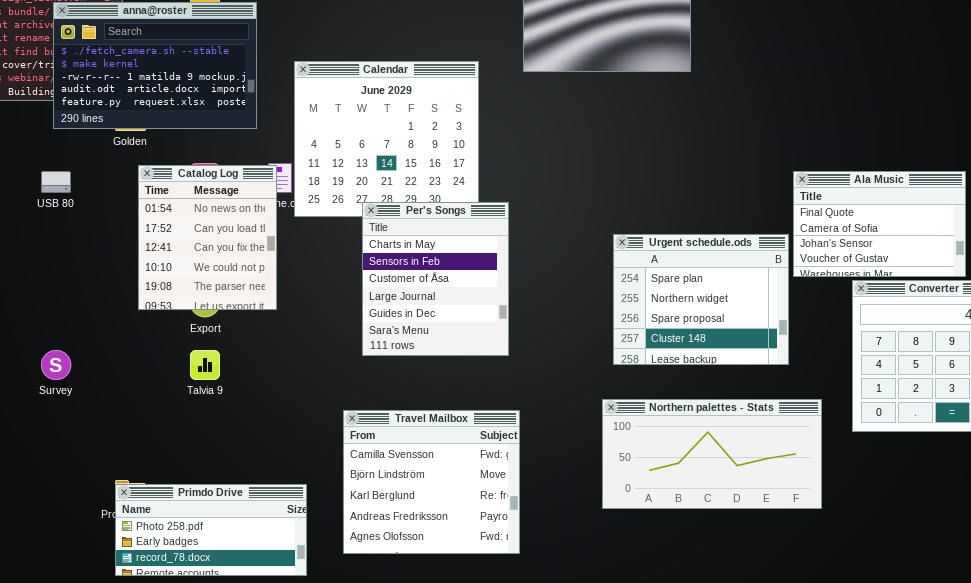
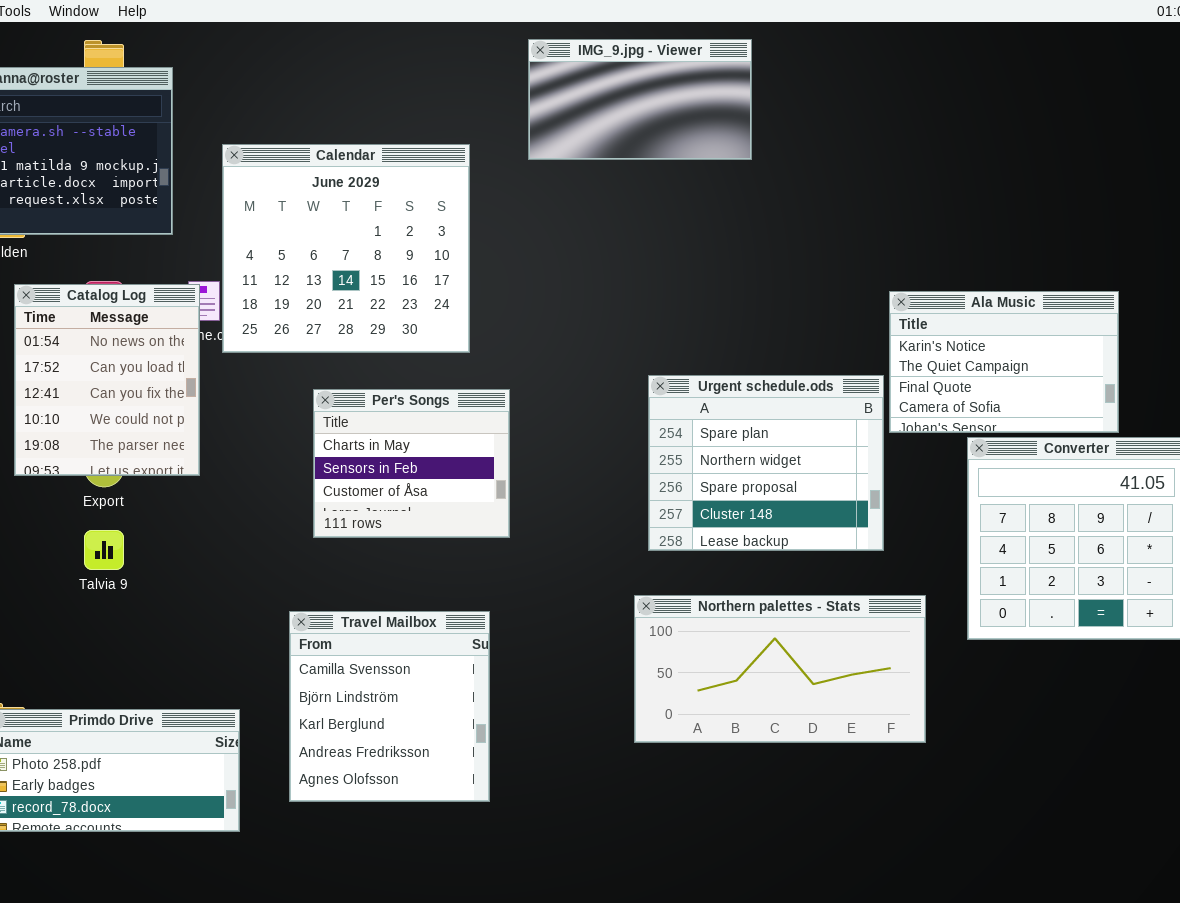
Ala Music: [793,171,966,277] -> [889,291,1119,433], scrolled up 2 rows
Per's Songs: [362,202,509,356] -> [313,389,510,538], resized
Travel Mailbox: [343,410,520,554] -> [289,611,490,802], resized

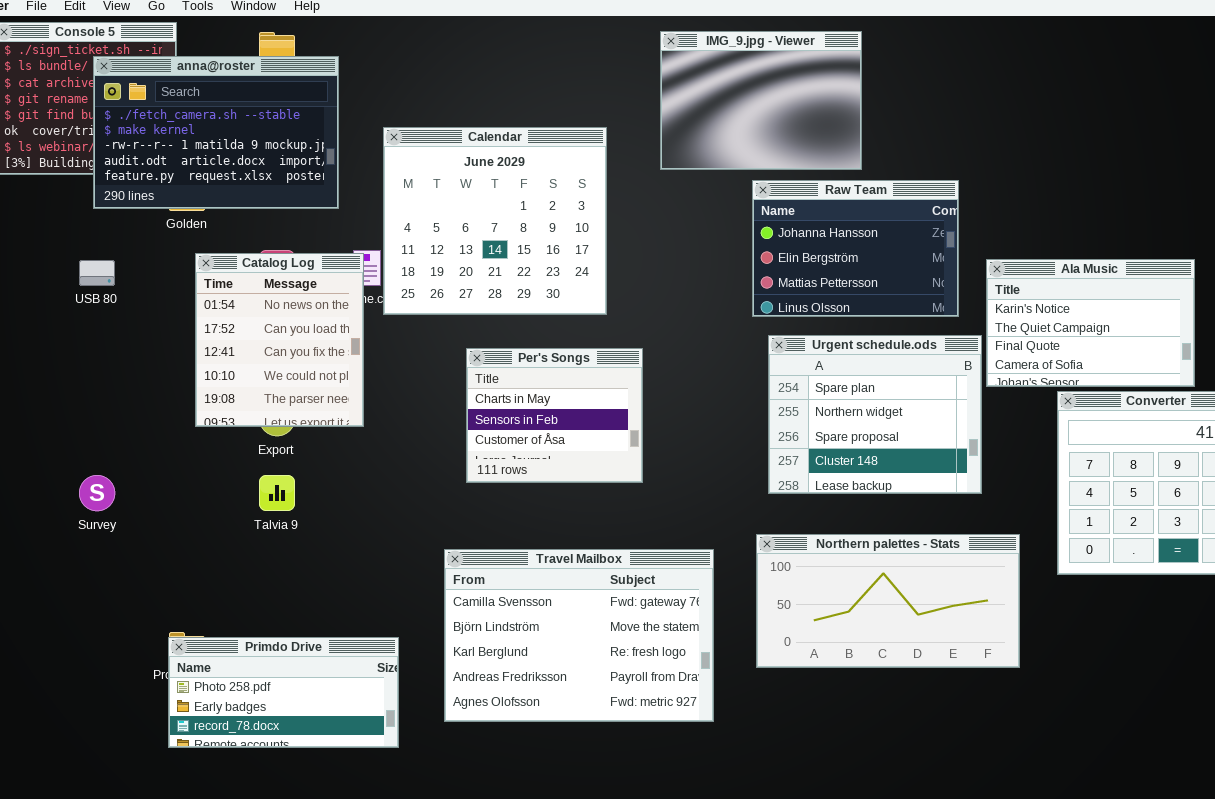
IMG_9.jpg - Viewer: [528,39,752,160] -> [660,31,862,170], resized
Raw Team: none -> [752,180,959,317], opened
Travel Mailbox: [289,611,490,802] -> [444,549,714,722], resized

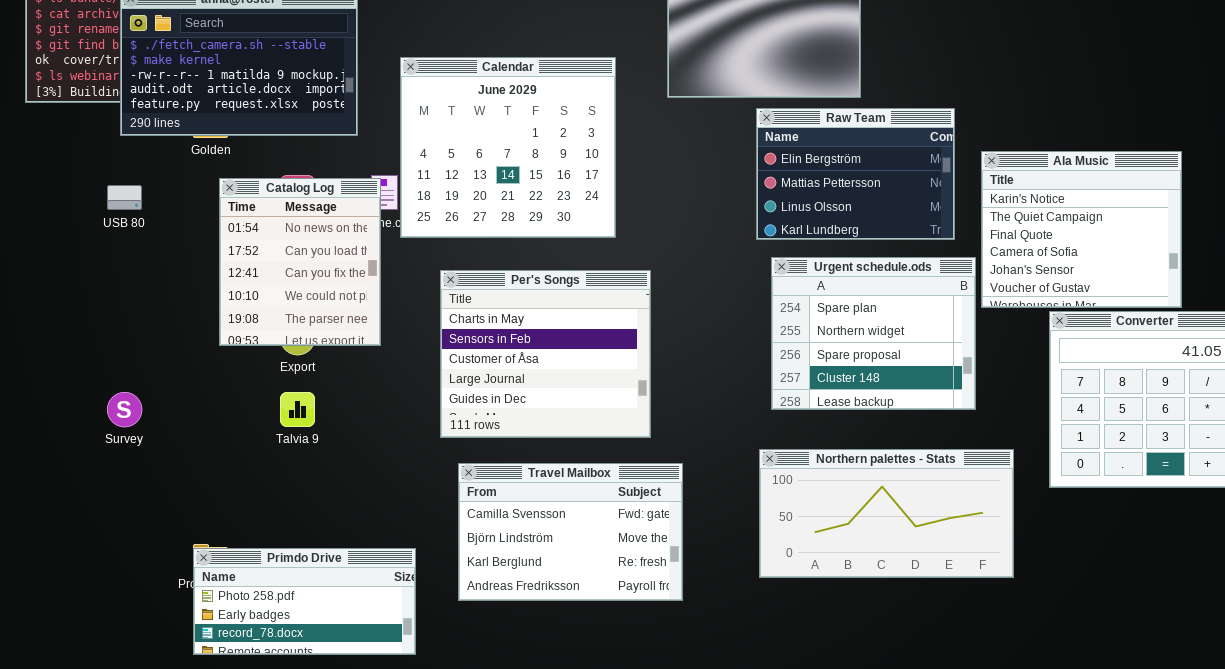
Raw Team: [752,180,959,317] -> [756,108,955,240], scrolled down 1 row
Ala Music: [986,259,1195,387] -> [981,151,1182,308], resized
Per's Songs: [466,348,643,483] -> [440,270,651,438], resized
Travel Mailbox: [444,549,714,722] -> [458,463,683,601], resized

